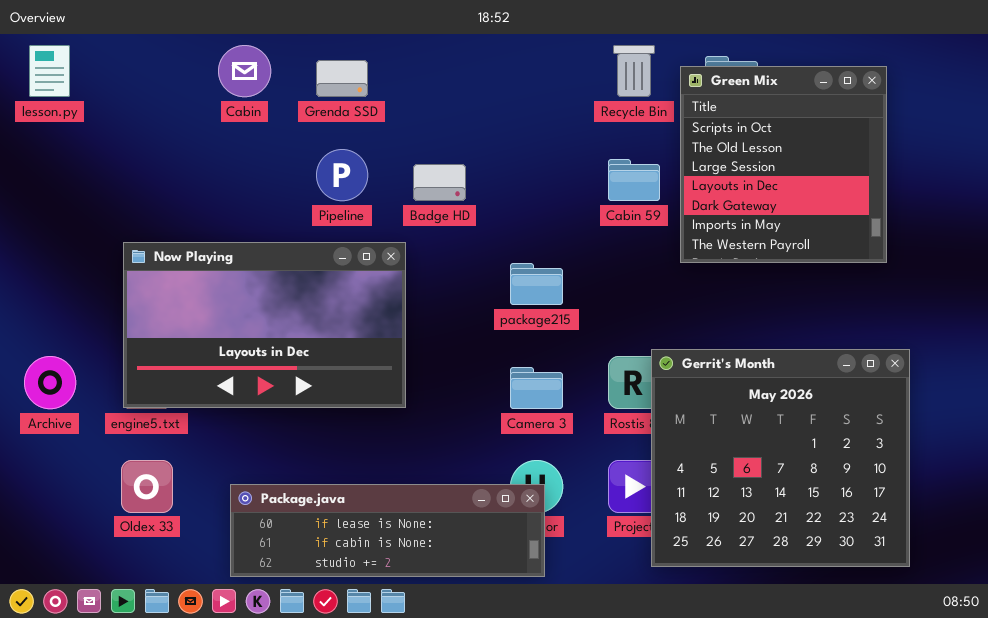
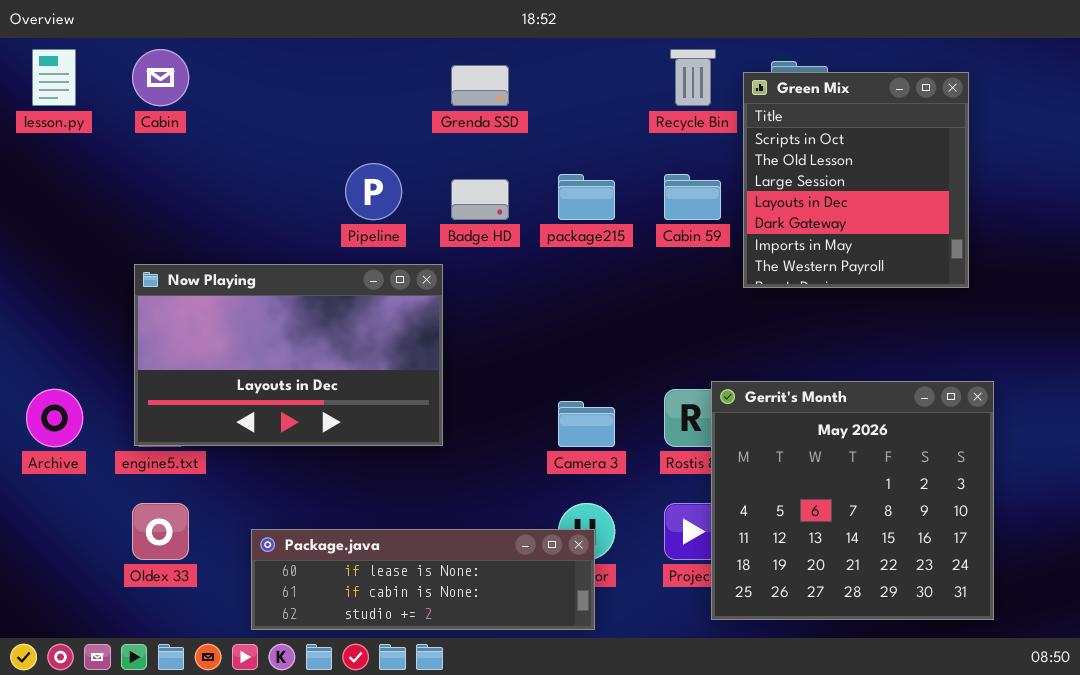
Cabin: [218,45,271,97] -> [132,49,189,106], moved
Grenda SSD: [316,60,368,97] -> [451,65,509,106], moved
package215: [510,263,563,305] -> [558,174,615,220], moved

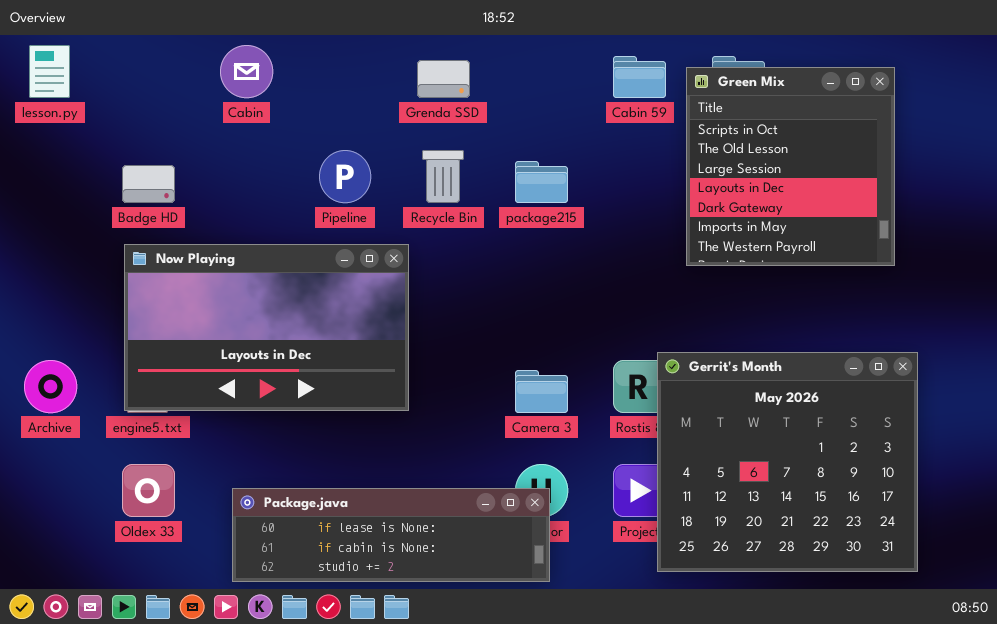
Cabin: [132,49,189,106] -> [220,45,273,98], moved
Recycle Bin: [670,49,716,106] -> [422,150,464,203], moved
Cabin 59: [664,174,721,220] -> [613,56,666,98], moved
Badge HD: [451,179,509,220] -> [122,165,175,203], moved

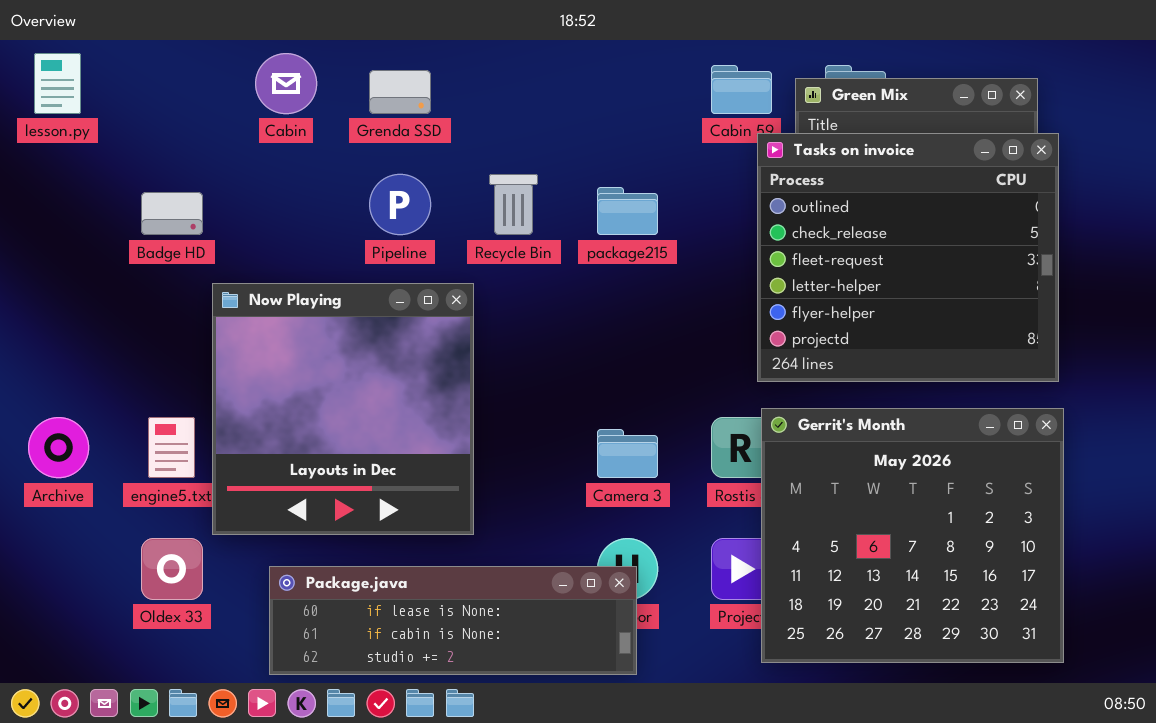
Grenda SSD: [417,60,470,98] -> [369,70,431,114], moved
Tasks on invoice: none -> [757,133,1059,382], opened
Now Playing: [124,244,409,411] -> [212,283,474,535], resized

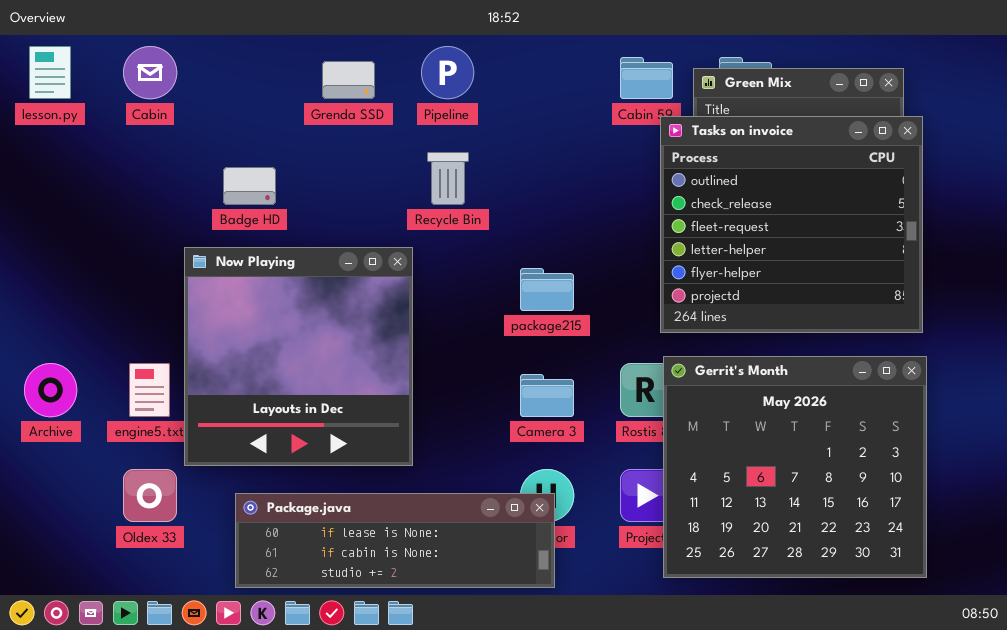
Cabin: [255,53,317,114] -> [123,46,177,99], moved
Pipeline: [369,174,431,235] -> [421,46,474,99], moved
package215: [597,187,658,235] -> [520,268,574,311], moved
Badge HD: [141,192,203,235] -> [223,167,276,205], moved

